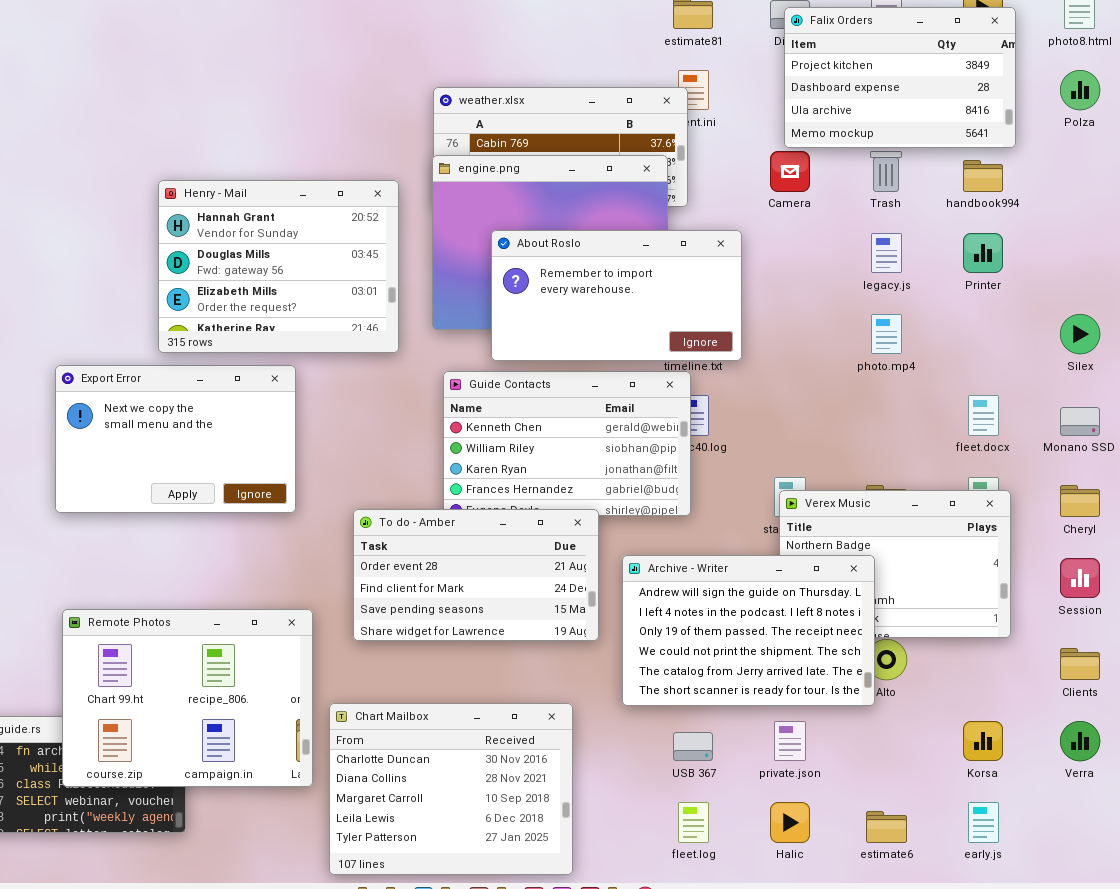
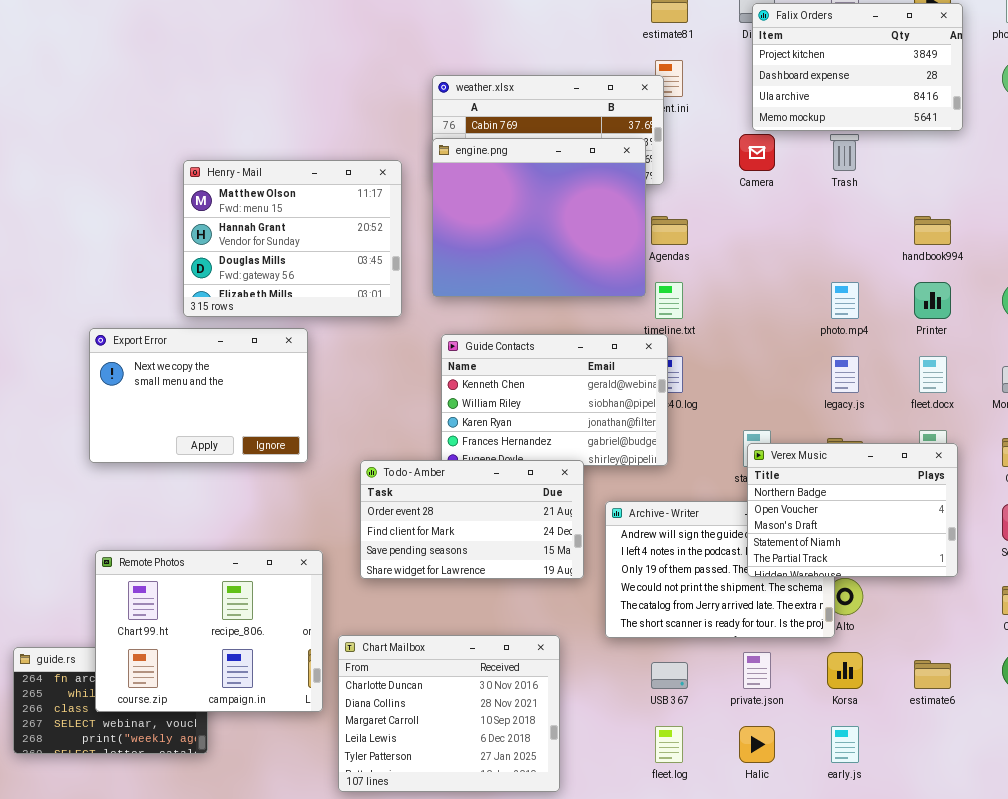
handbook994: [963,160,1003,192] -> [914,216,951,245], moved
Henry - Mail: [158,180,399,353] -> [183,160,402,317], scrolled up 1 row
About Roslo: [491,230,742,361] -> none, closed
legacy.js: [871,233,902,273] -> [831,356,859,393], moved
Printer: [963,233,1003,273] -> [914,282,951,319], moved
Verex Music: [779,490,1011,638] -> [747,443,958,577], raised
Korsa: [963,721,1003,761] -> [827,652,863,689], moved
early.js: [968,802,999,843] -> [831,726,859,763], moved
estimate6: [866,811,907,843] -> [914,660,951,689], moved

